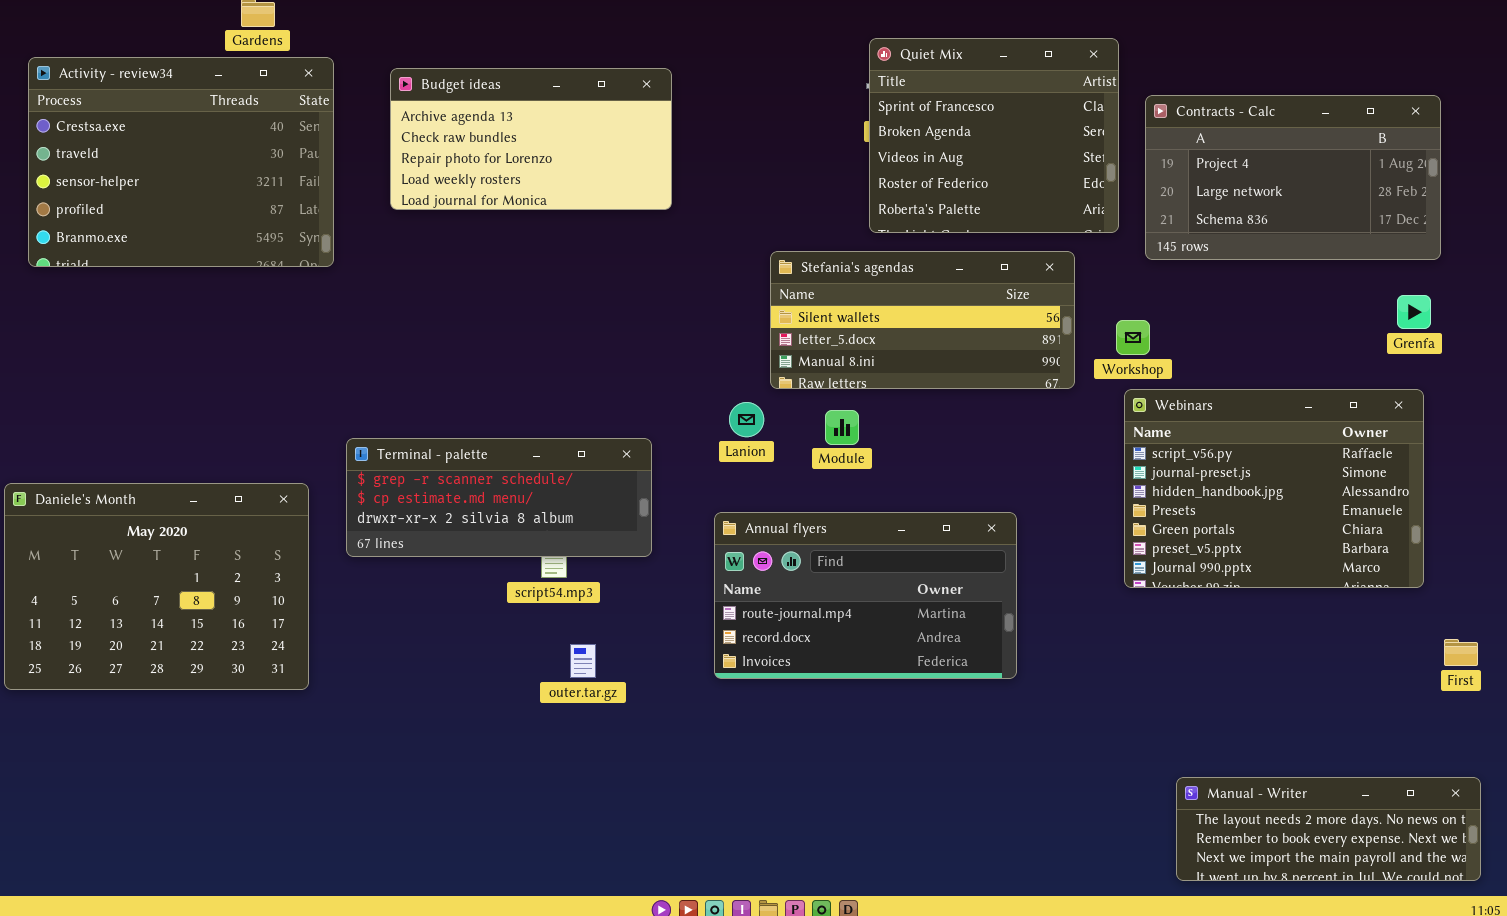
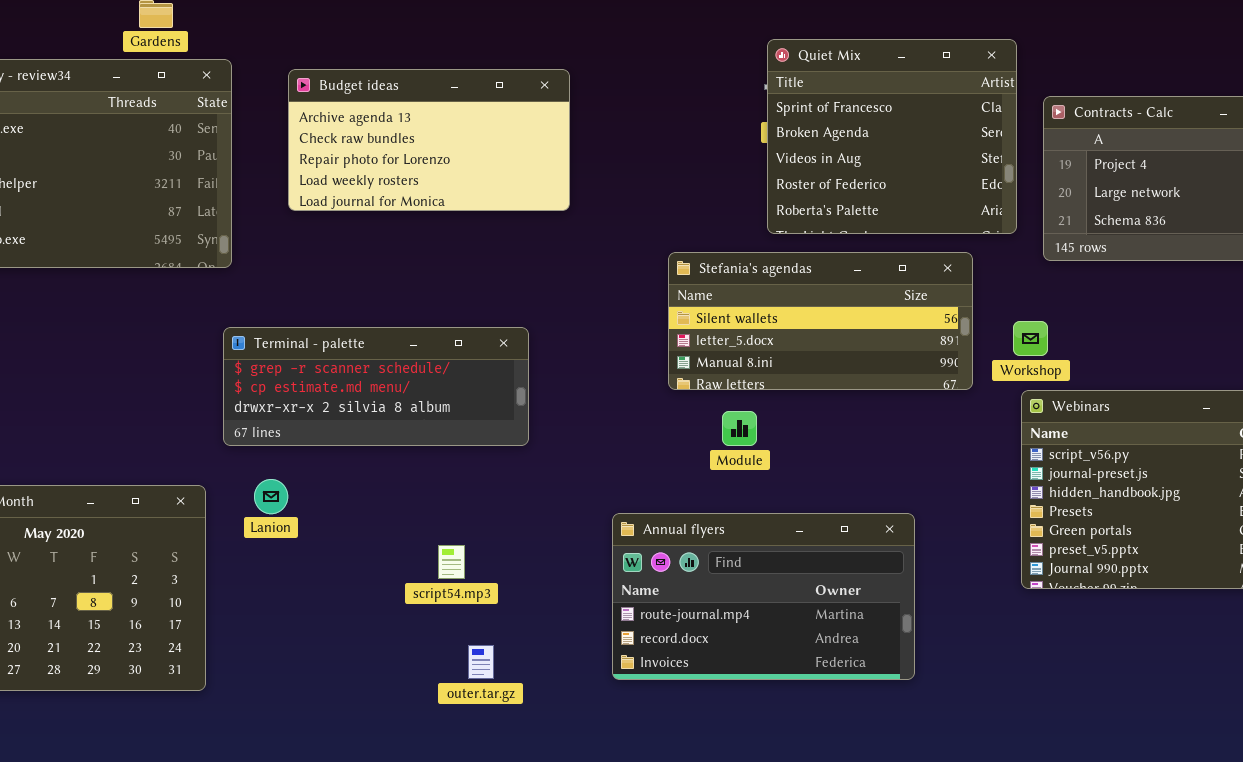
Lanion: [729,402,764,437] -> [254,479,288,514], moved
Terminal - palette: [346,438,652,557] -> [223,327,529,446], moved

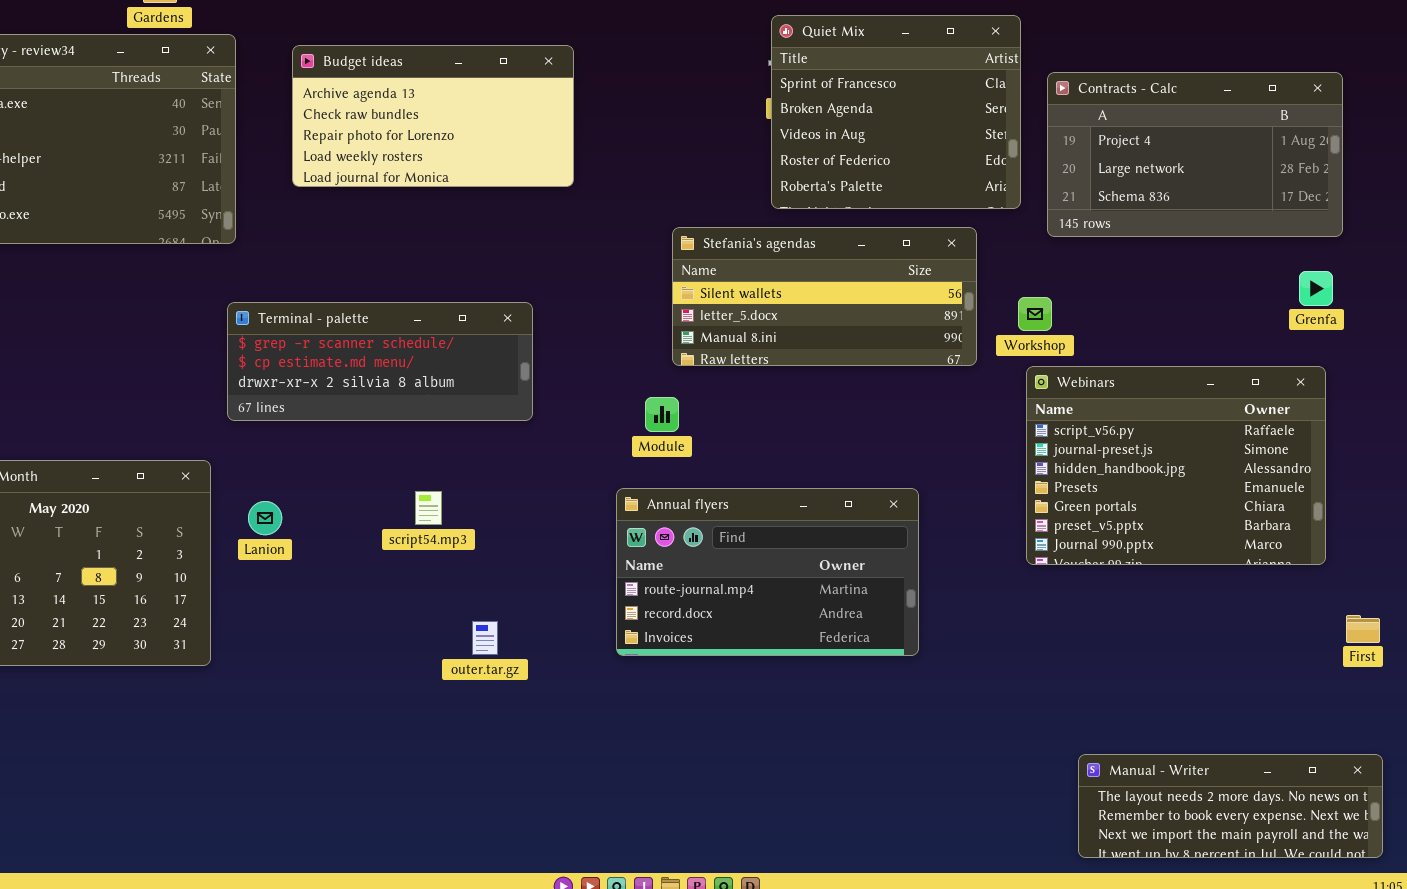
Module: [722,411,757,446] -> [645,397,679,432], moved
Lanion: [254,479,288,514] -> [248,501,282,535], moved
script54.mp3: [438,545,465,579] -> [415,491,442,525], moved

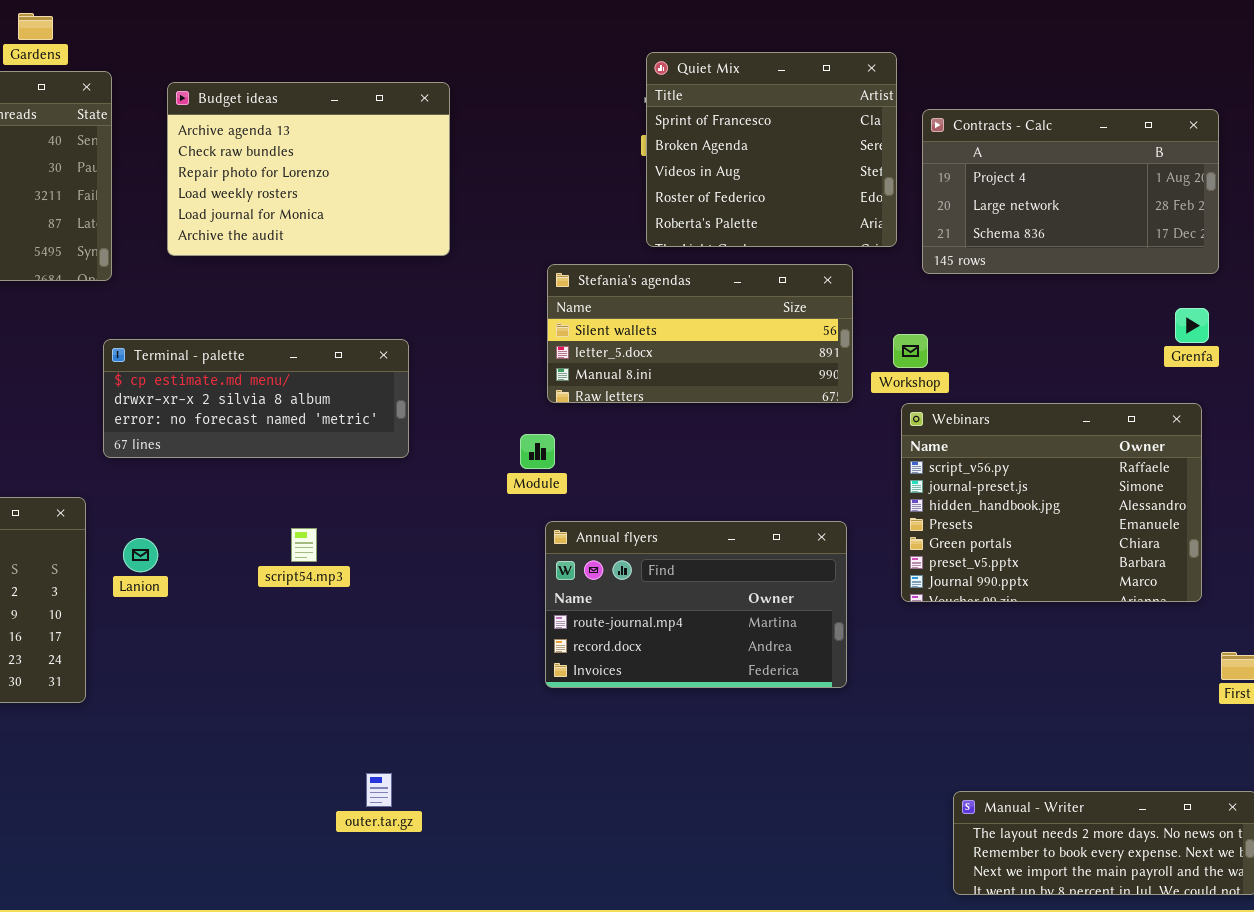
Budget ideas: [292,45,574,187] -> [167,82,450,256], resized
Terminal - palette: [227,302,533,421] -> [103,339,409,458], scrolled down 1 row
Annual flyers: [616,488,919,656] -> [545,521,847,688], moved
outer.tar.gz: [472,621,498,655] -> [366,773,392,807], moved

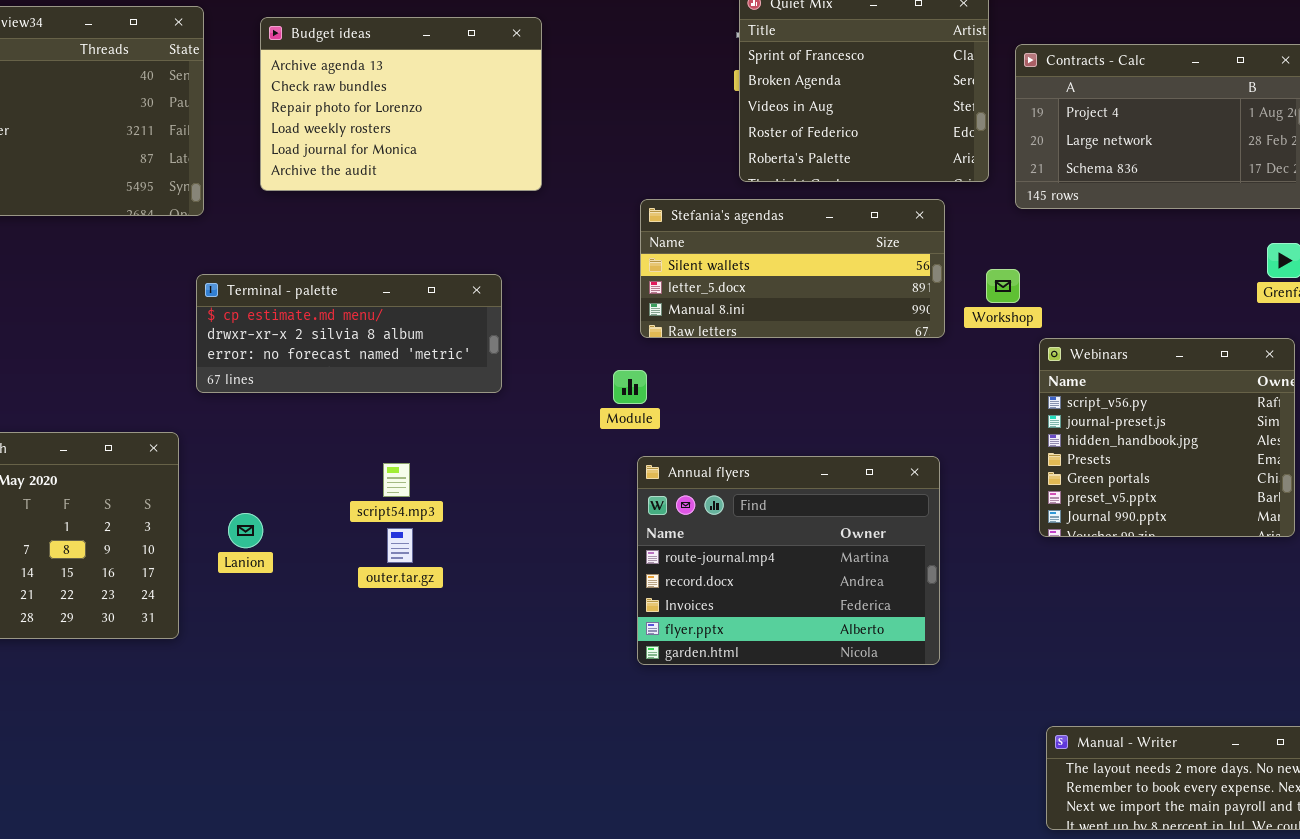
Webinars: [901,403,1202,602] -> [1039,338,1295,537], resized
Annual flyers: [545,521,847,688] -> [637,456,940,665], resized
Lanion: [123,538,158,572] -> [228,513,263,548], moved
outer.tar.gz: [366,773,392,807] -> [387,528,413,563], moved

